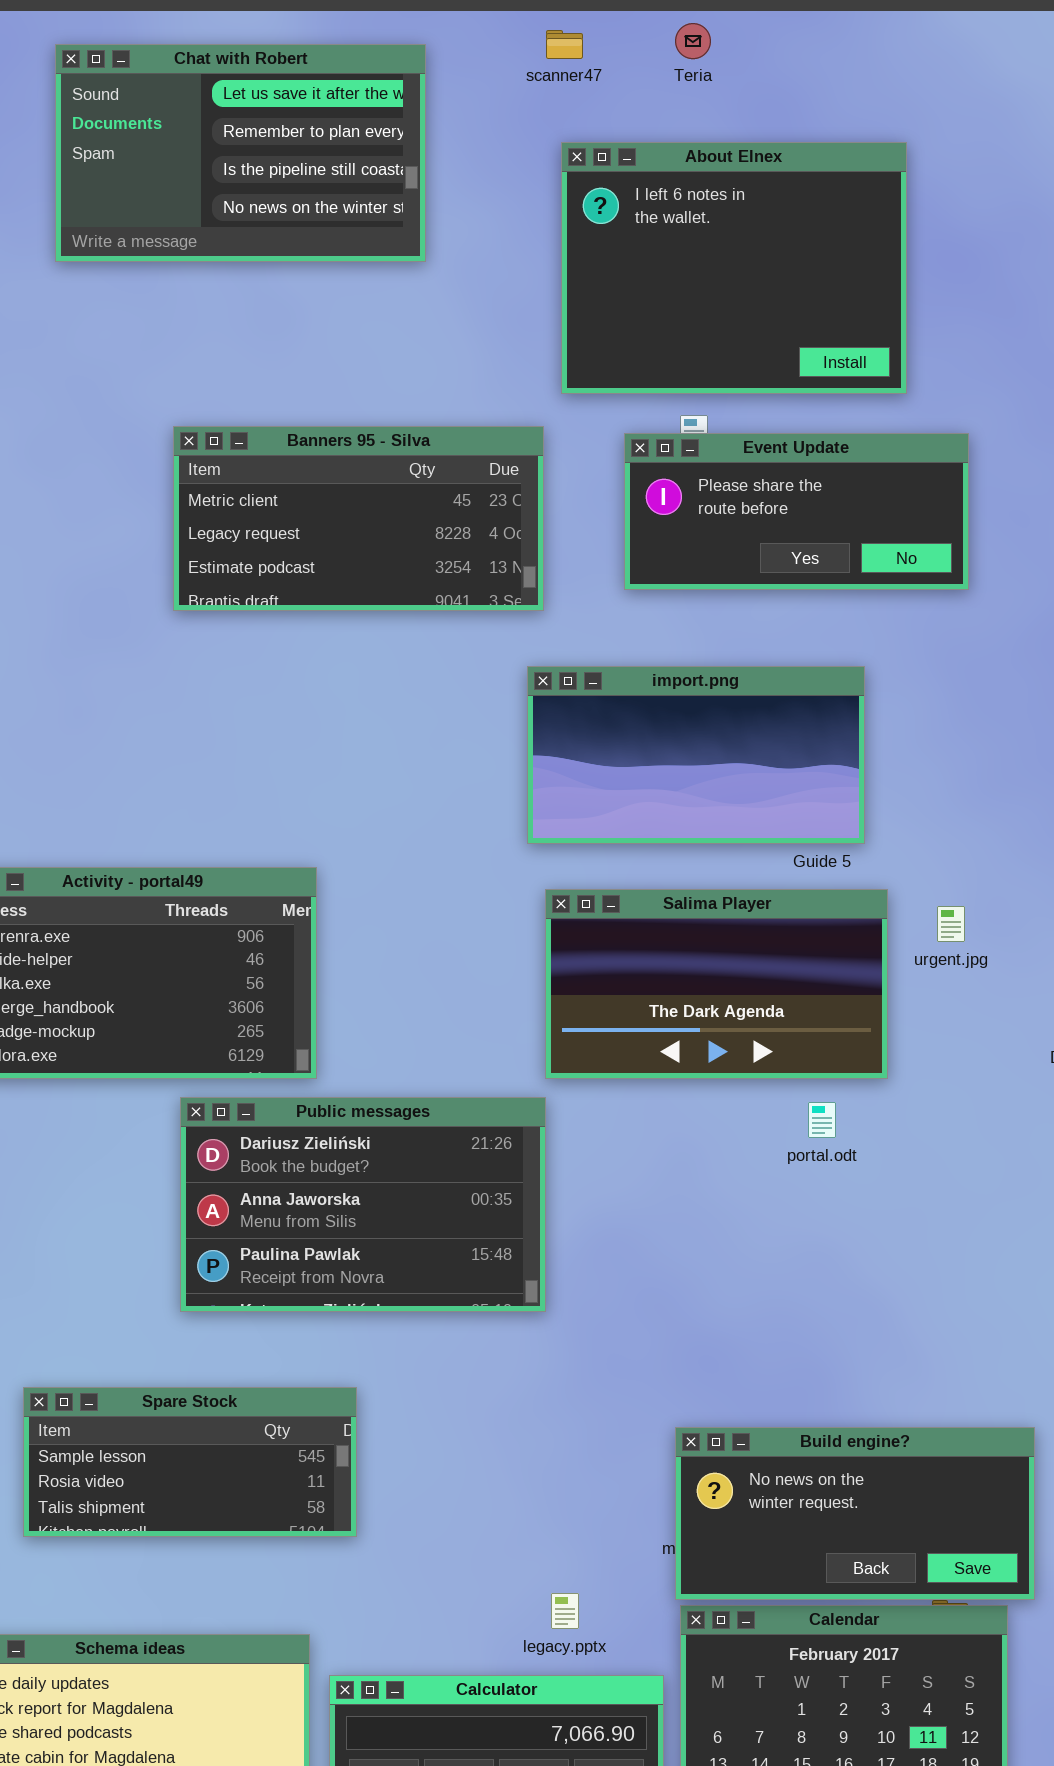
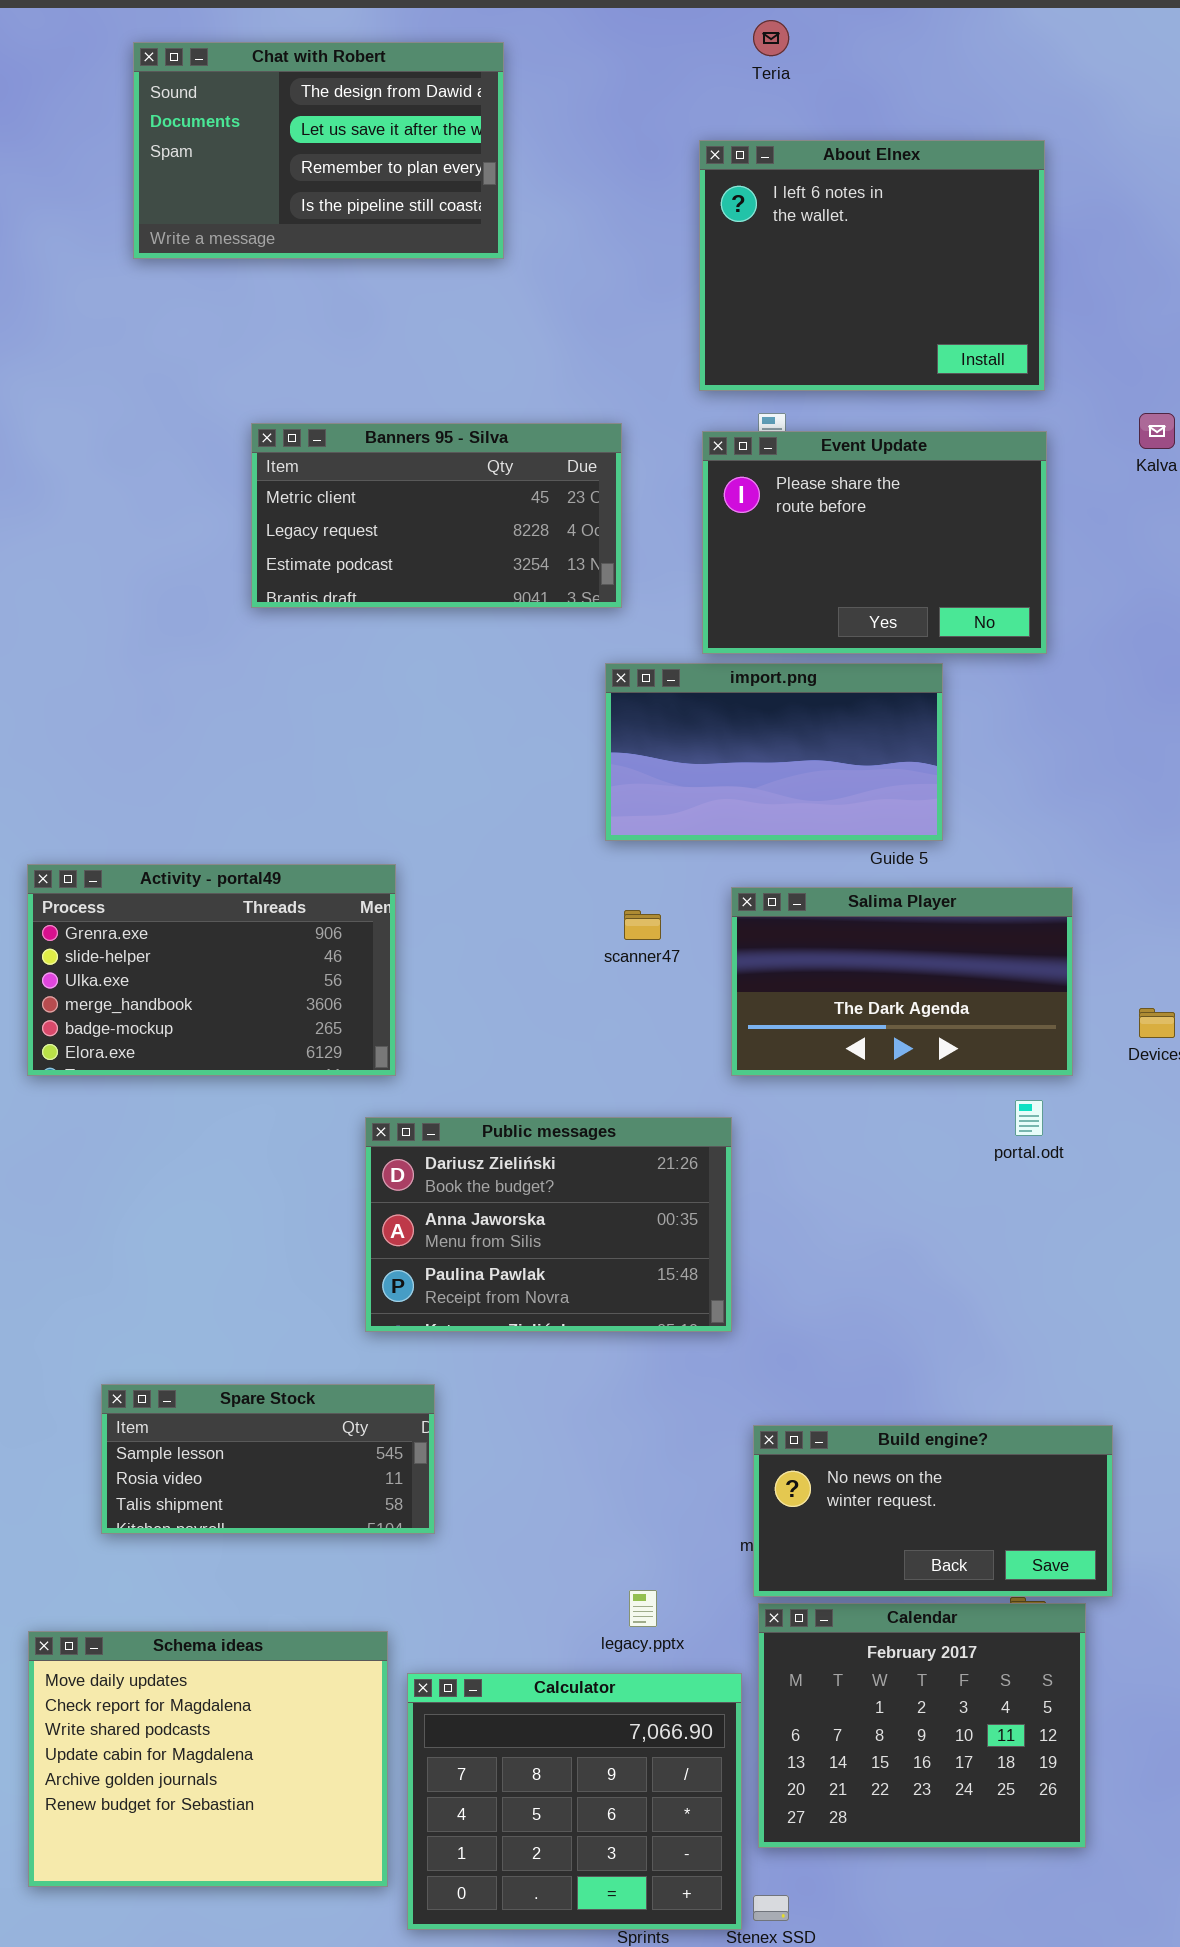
scanner47: [546,30,583,59] -> [624,910,661,940], moved
Chat with Robert: [55,44,426,262] -> [133,42,504,259], scrolled up 1 row
About Elnex: [561,142,907,394] -> [699,140,1045,391], moved
Event Update: [624,433,969,590] -> [702,431,1047,654], resized
Salima Player: [545,889,888,1079] -> [731,887,1073,1076], moved
Public messages: [180,1097,546,1312] -> [365,1117,732,1332], moved
portal.odt: [808,1102,836,1138] -> [1015,1100,1043,1136], moved

